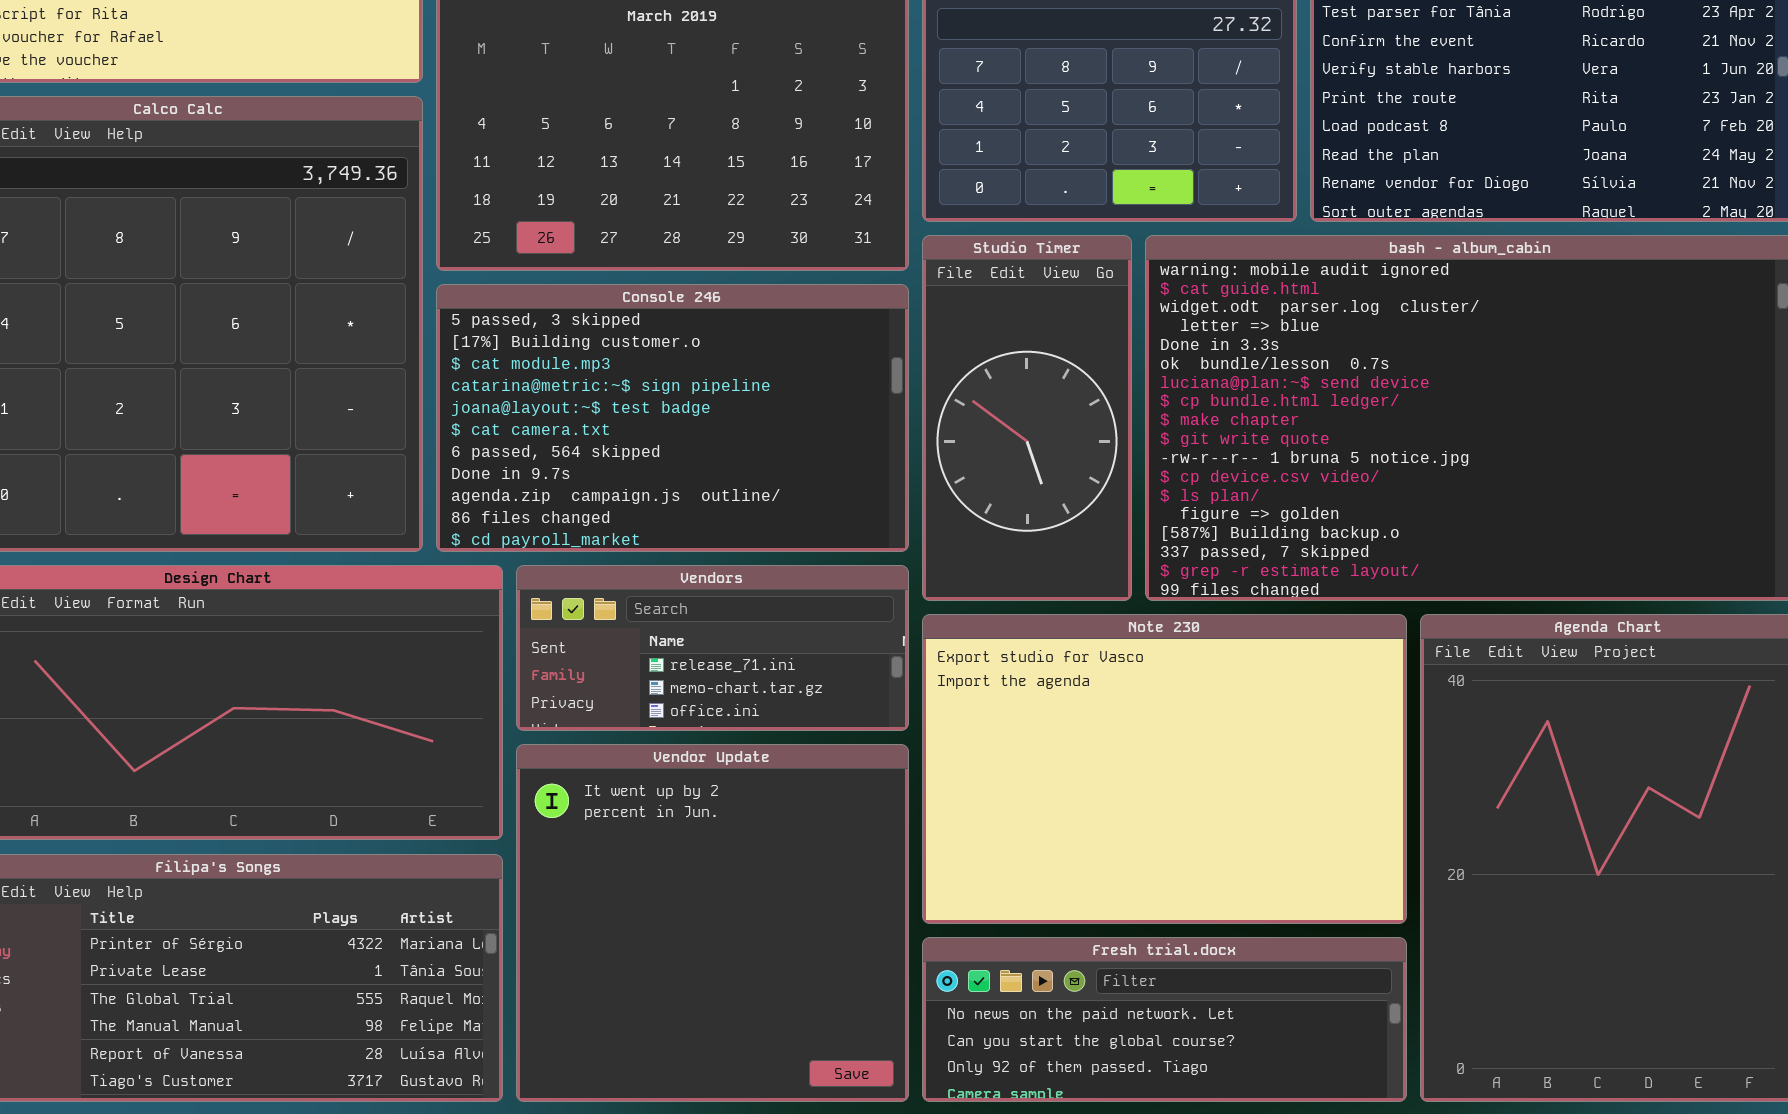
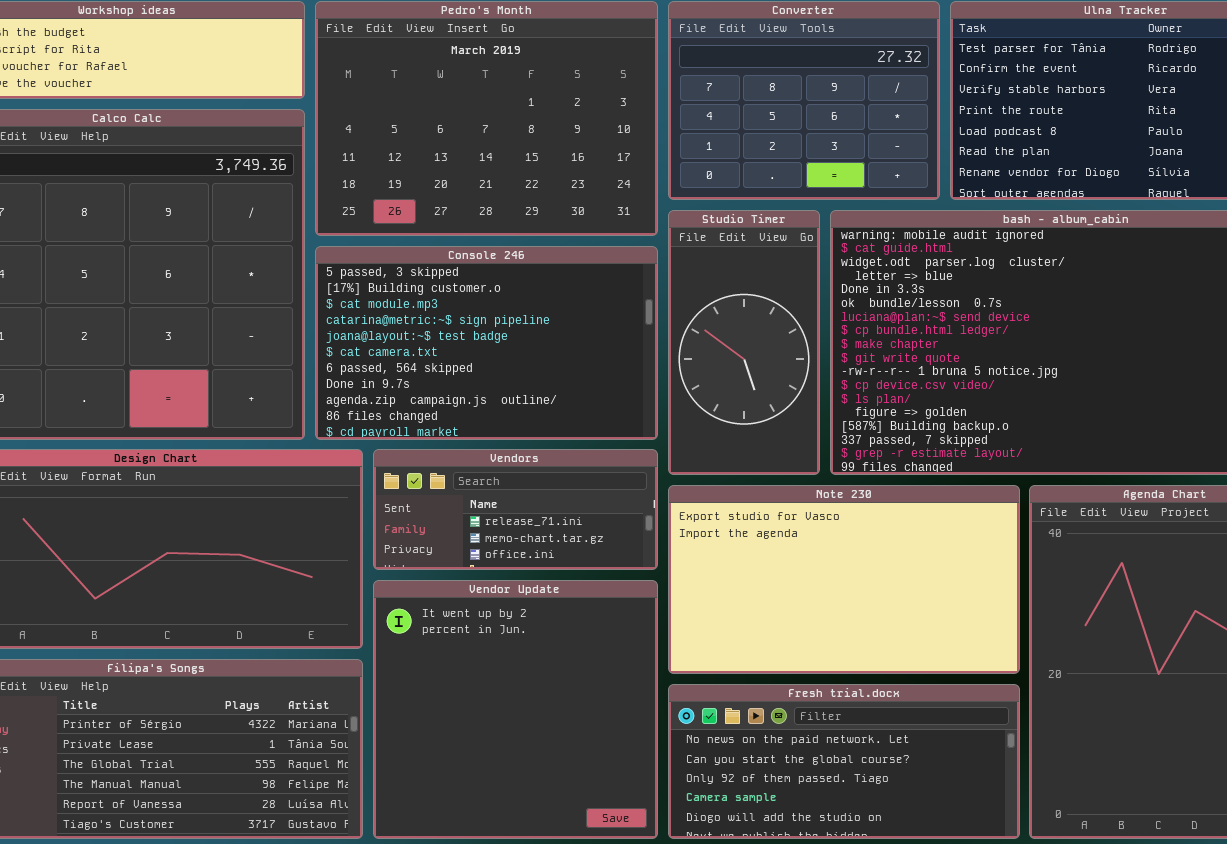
Note 230: [922,614,1407,924] -> [668,485,1020,674], resized
Fresh trial.docx: [922,937,1407,1102] -> [668,684,1020,839], resized

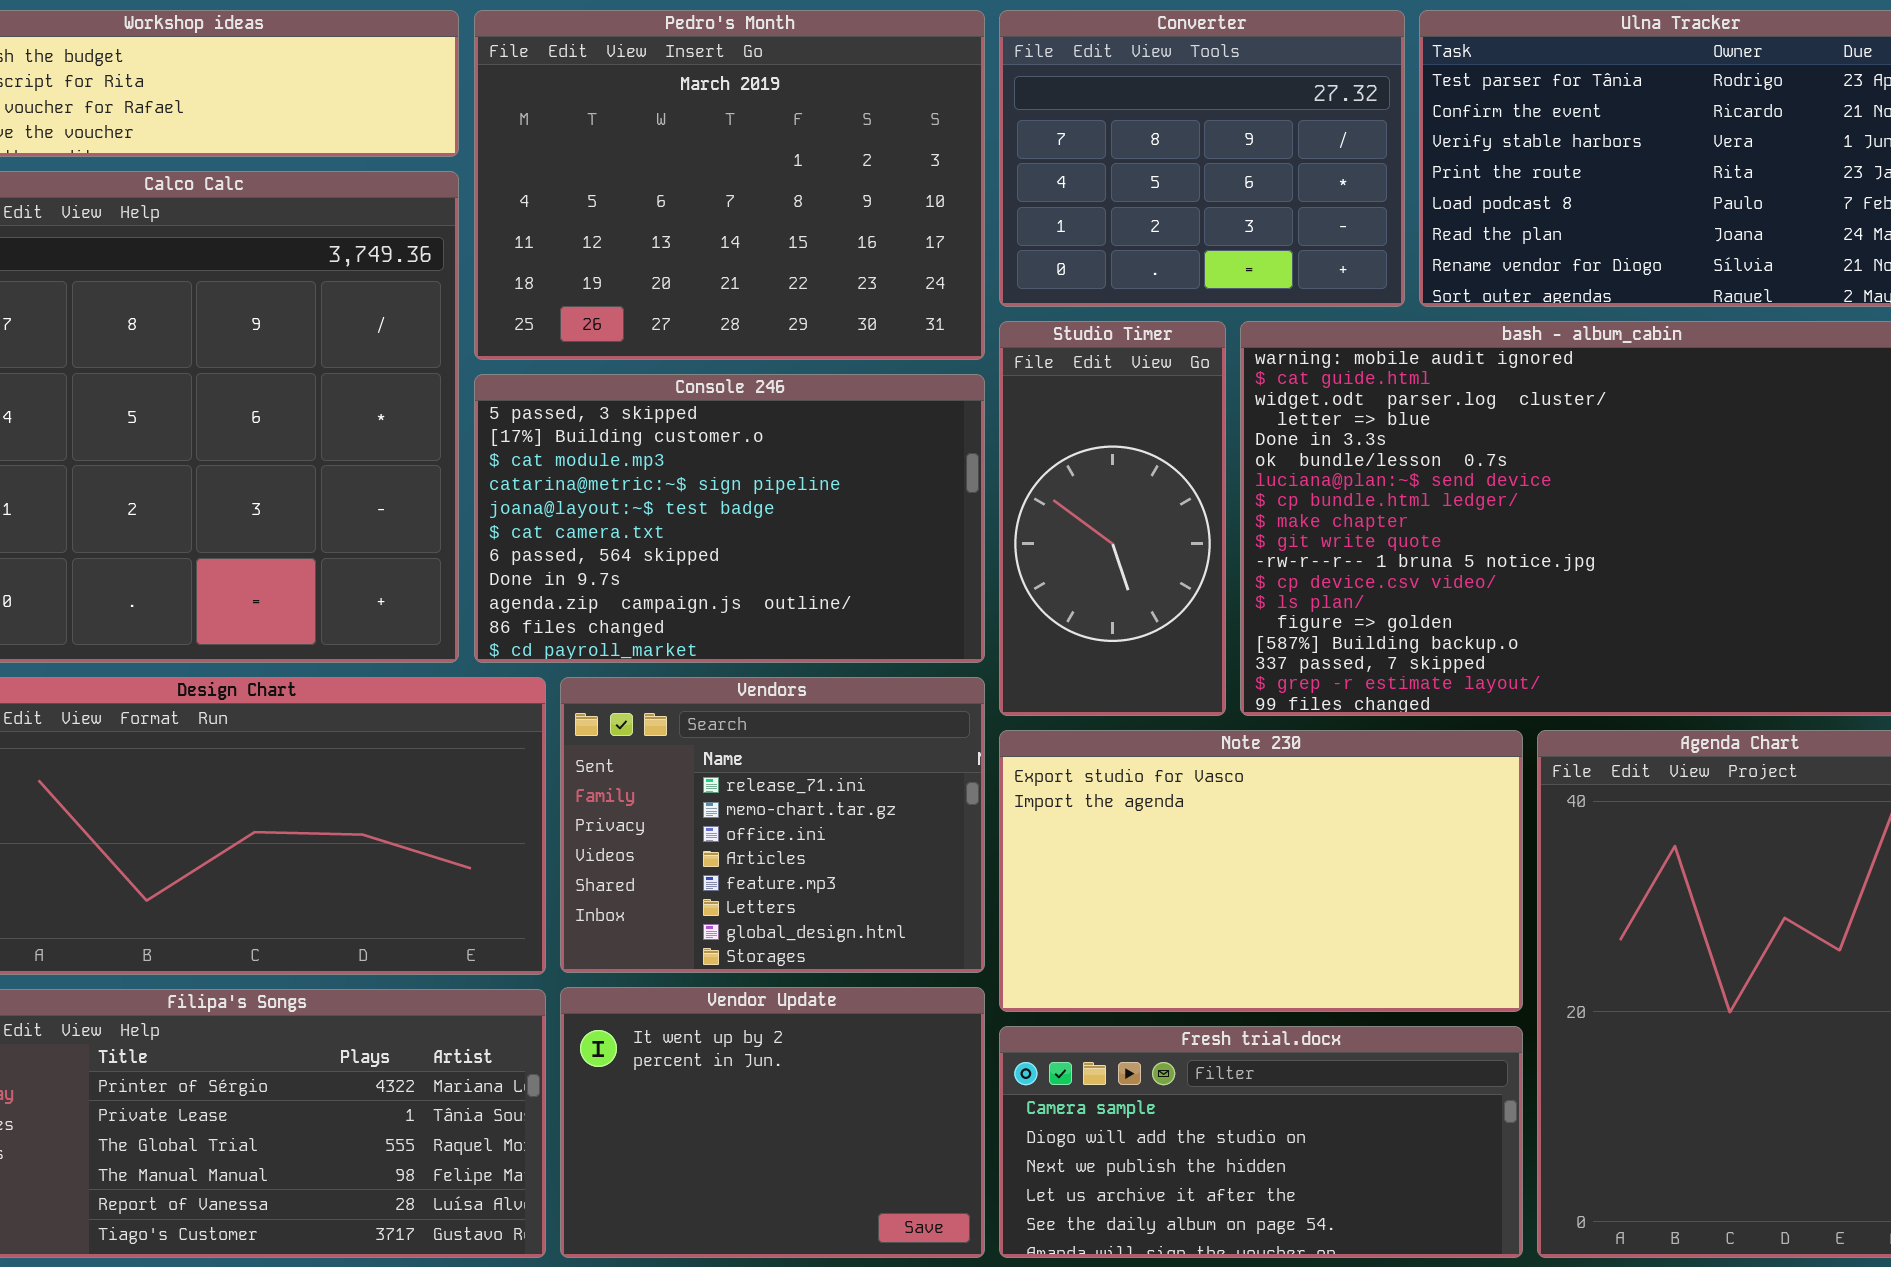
Vendors: [373,449,658,570] -> [560,677,985,973], resized
Vendor Update: [373,580,658,839] -> [560,987,985,1258], resized
Fresh trial.docx: [668,684,1020,839] -> [999,1026,1523,1258], scrolled down 3 rows

